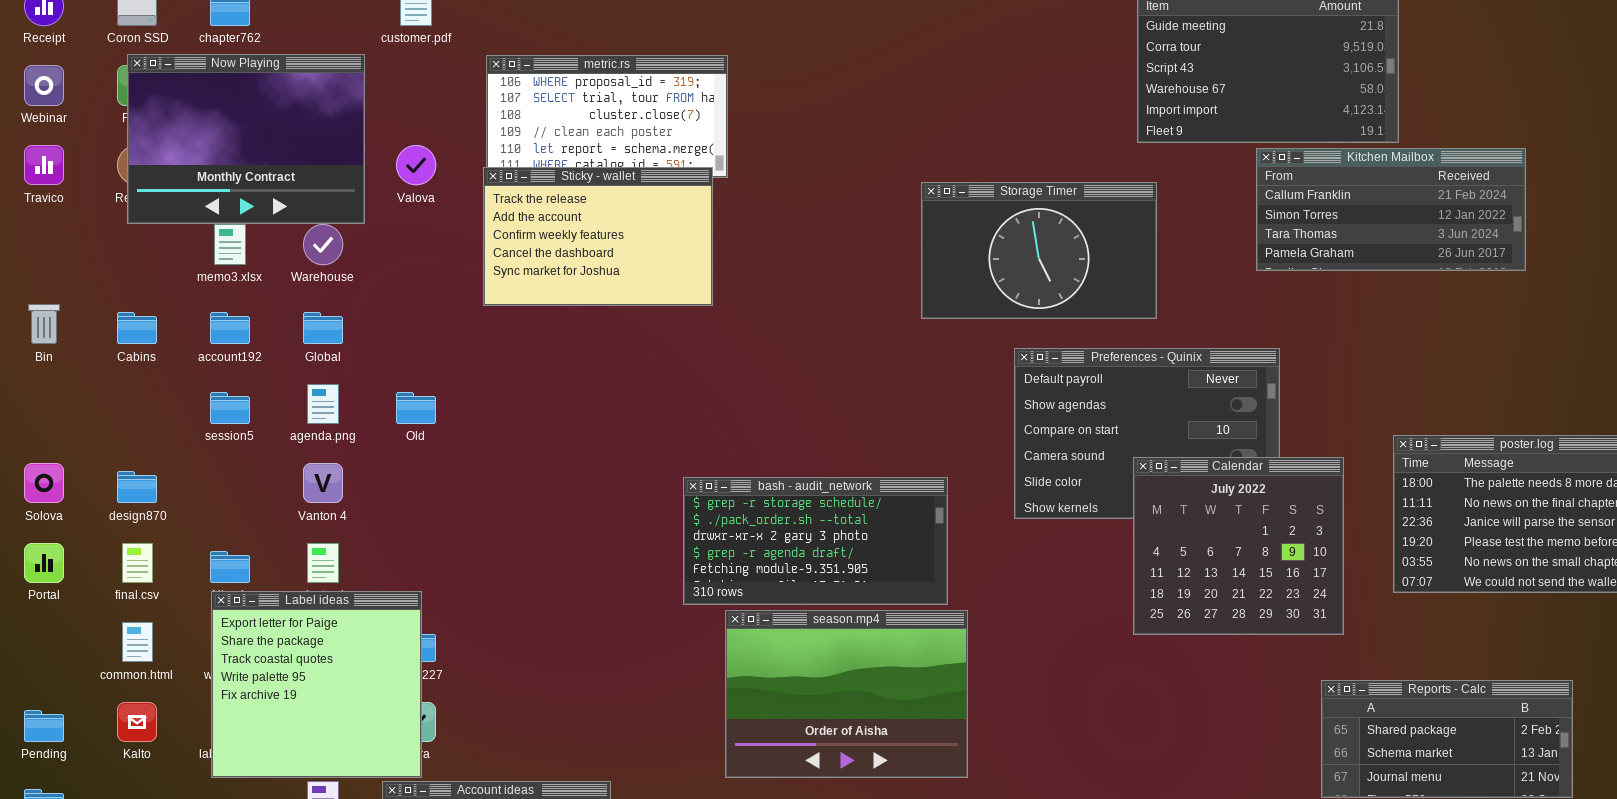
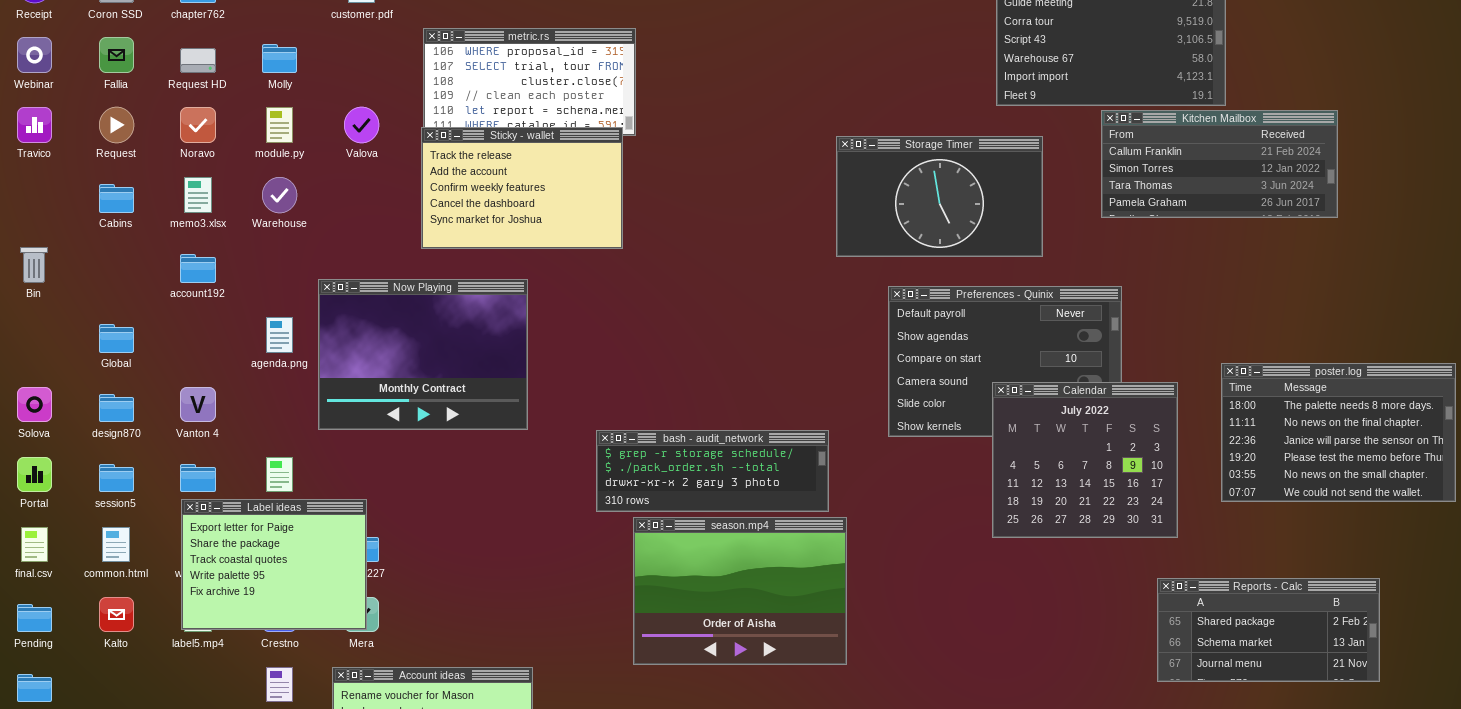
Now Playing: [127,54,365,224] -> [318,279,528,430], moved
Storage Timer: [921,182,1157,319] -> [836,136,1043,257], moved
Cabins: [117,312,157,344] -> [99,184,134,213], moved
Global: [303,312,343,344] -> [99,324,134,353], moved
session5: [210,392,250,424] -> [99,464,134,492], moved
Vanton 4: [303,463,343,503] -> [180,387,216,422], moved
bash - audit_network: [683,477,948,605] -> [596,430,829,512], resized
final.csv: [122,543,153,583] -> [21,527,48,562], moved
Label ideas: [211,591,422,778] -> [181,499,367,630], resized

